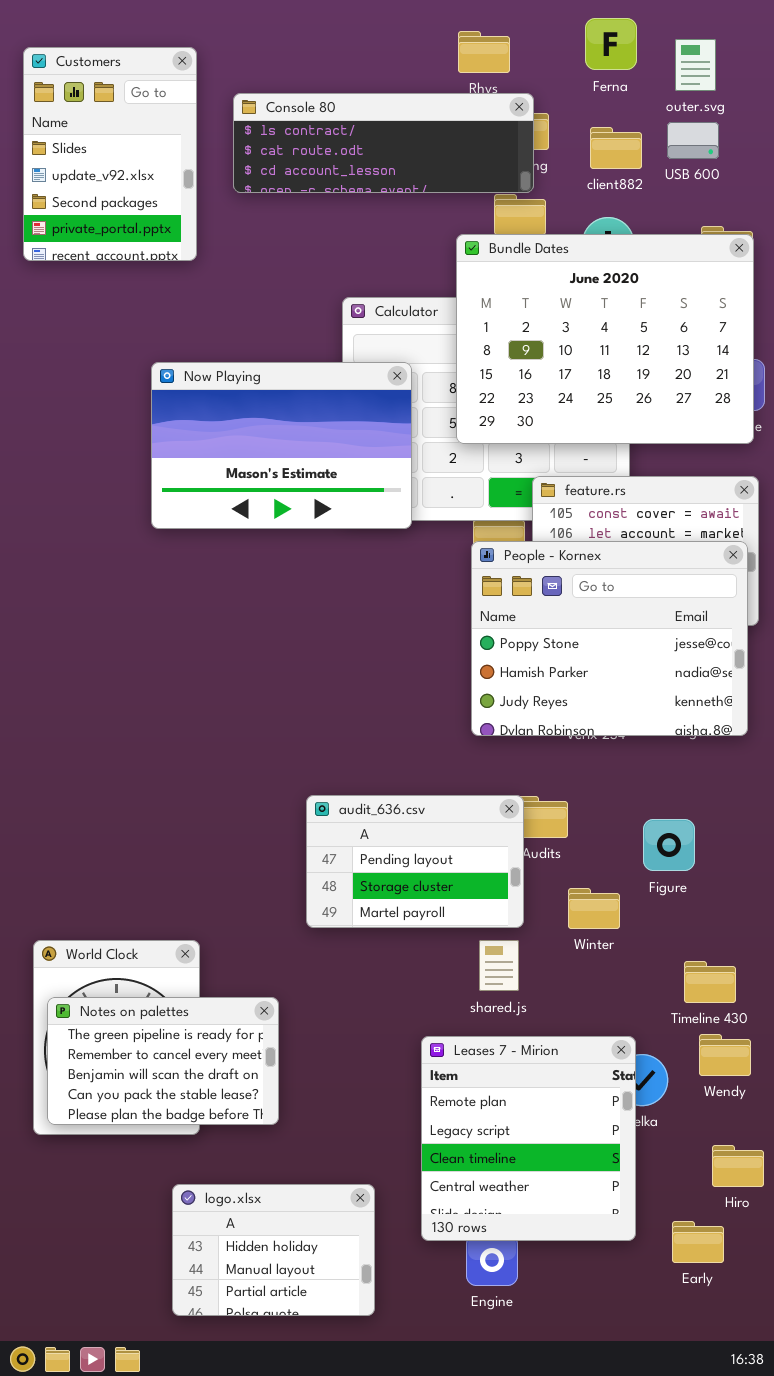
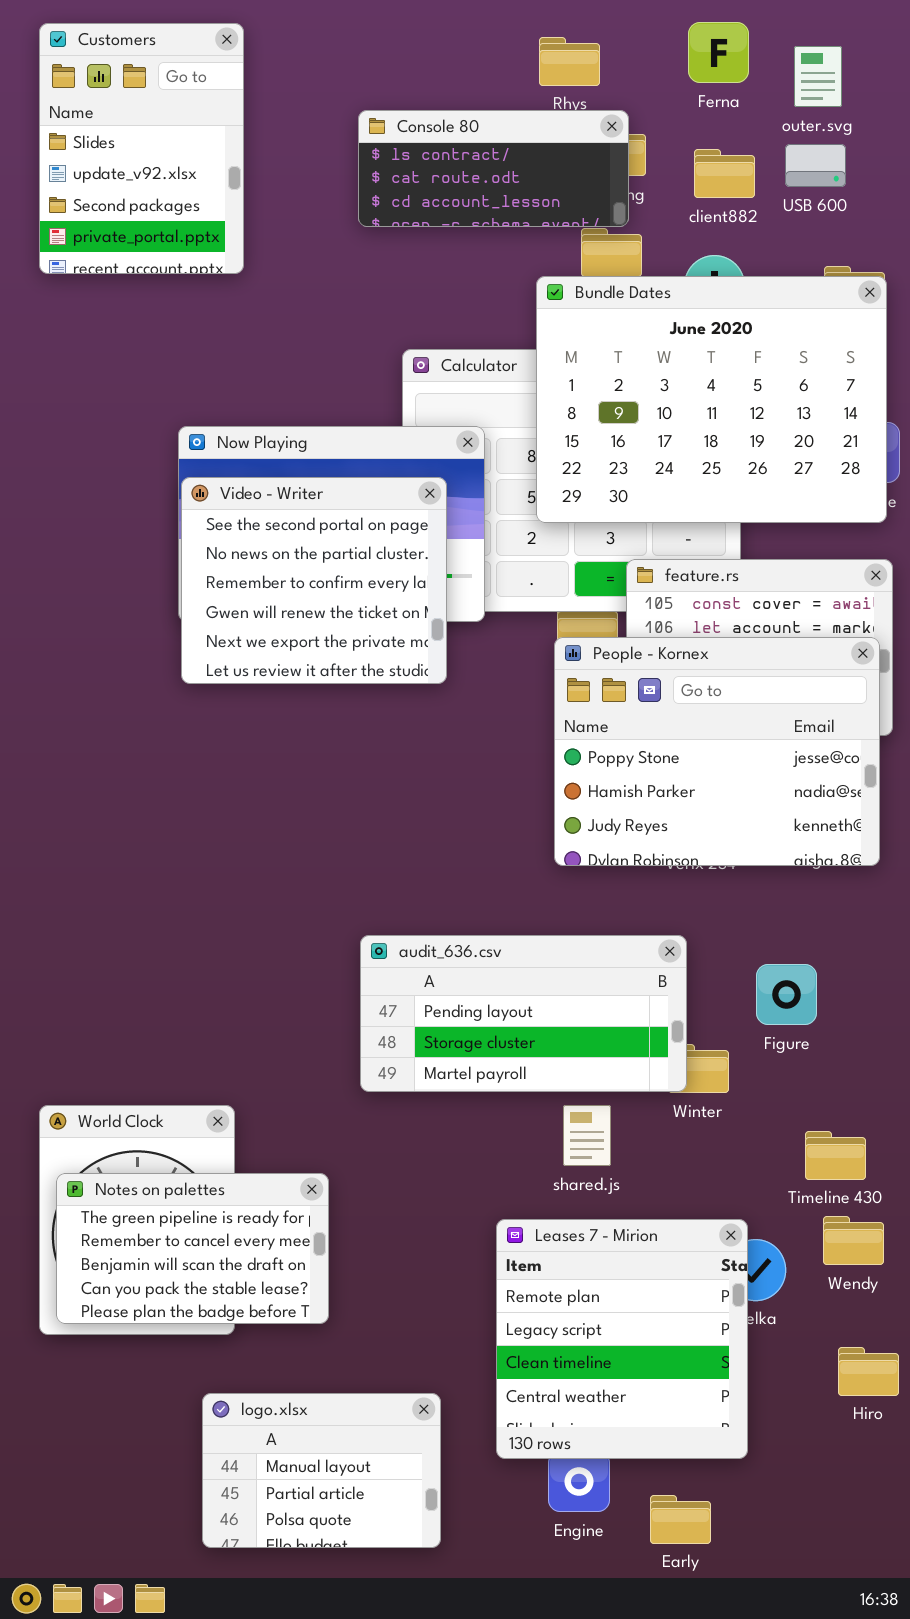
Customers: [23,47,197,261] -> [39,23,244,274], moved
Console 80: [233,93,534,193] -> [358,110,629,227], resized
Video - Writer: none -> [181,477,447,684], opened
audit_636.csv: [306,795,524,928] -> [360,935,687,1092], resized
logo.xlsx: [172,1184,375,1316] -> [202,1393,441,1548], scrolled down 1 row
Early: [672,1221,724,1263] -> [650,1495,711,1544], moved

